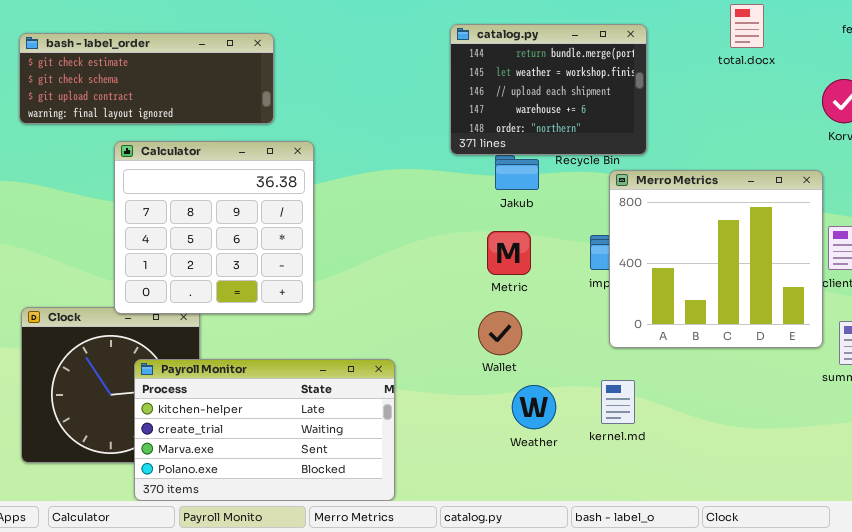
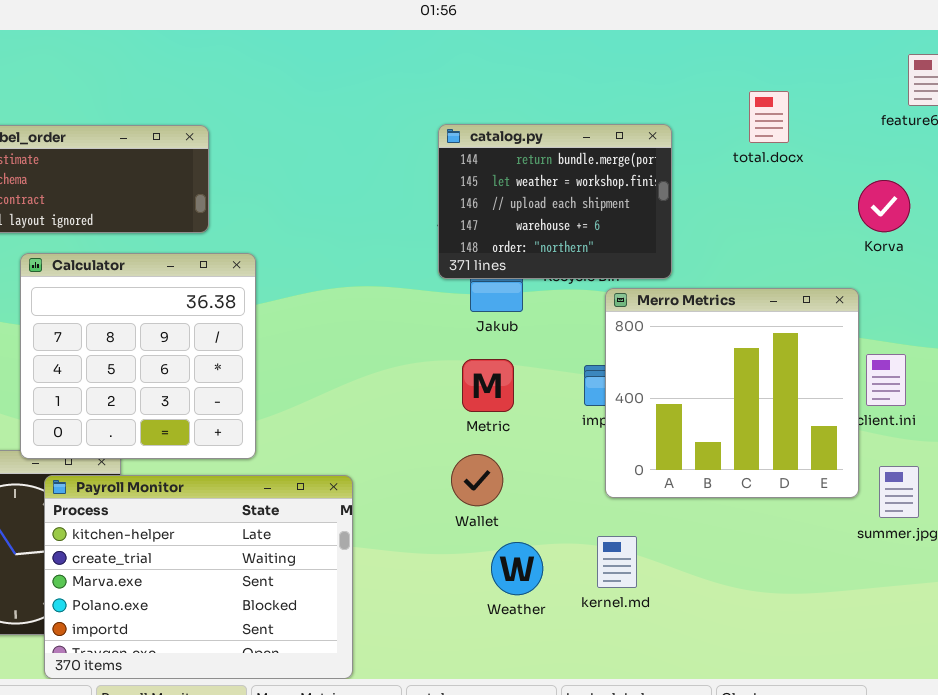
catalog.py: [450,24,647,155] -> [438,124,672,279], moved
Payroll Monitor: [134,359,395,501] -> [44,475,353,679], resized

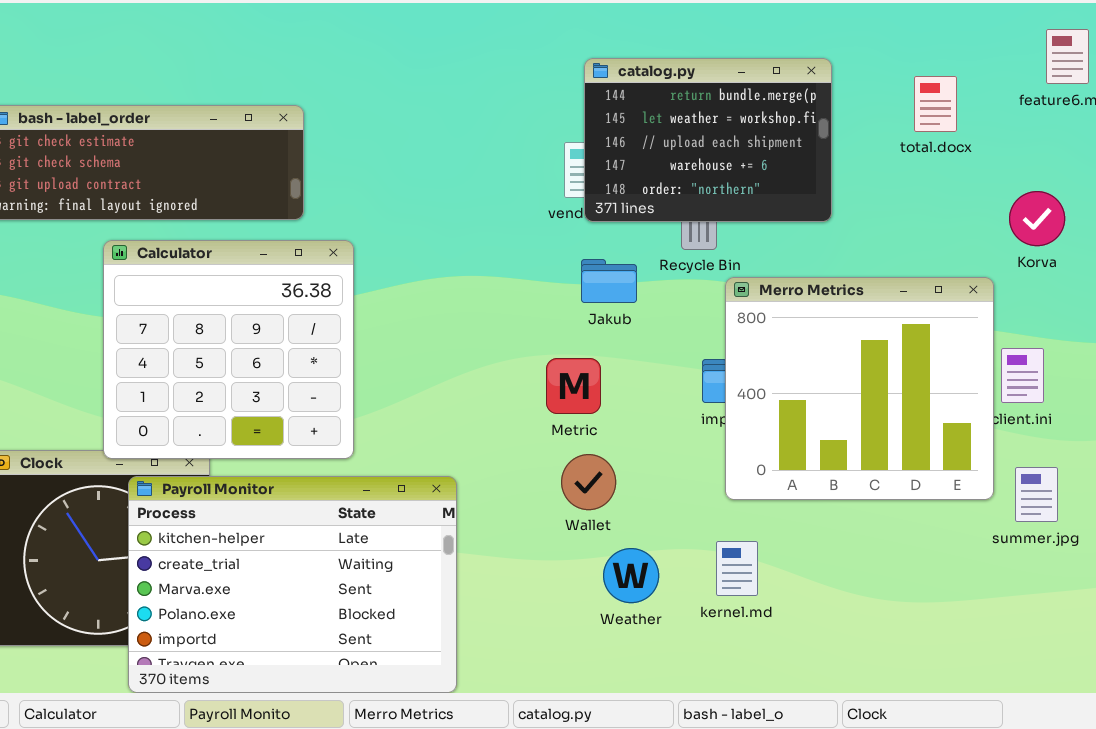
total.docx: [749,91,789,143] -> [914,76,957,132], moved
catalog.py: [438,124,672,279] -> [584,58,832,222], moved
Korva: [858,180,910,232] -> [1009,191,1065,246], moved
Metric: [462,359,514,412] -> [546,358,601,414], moved

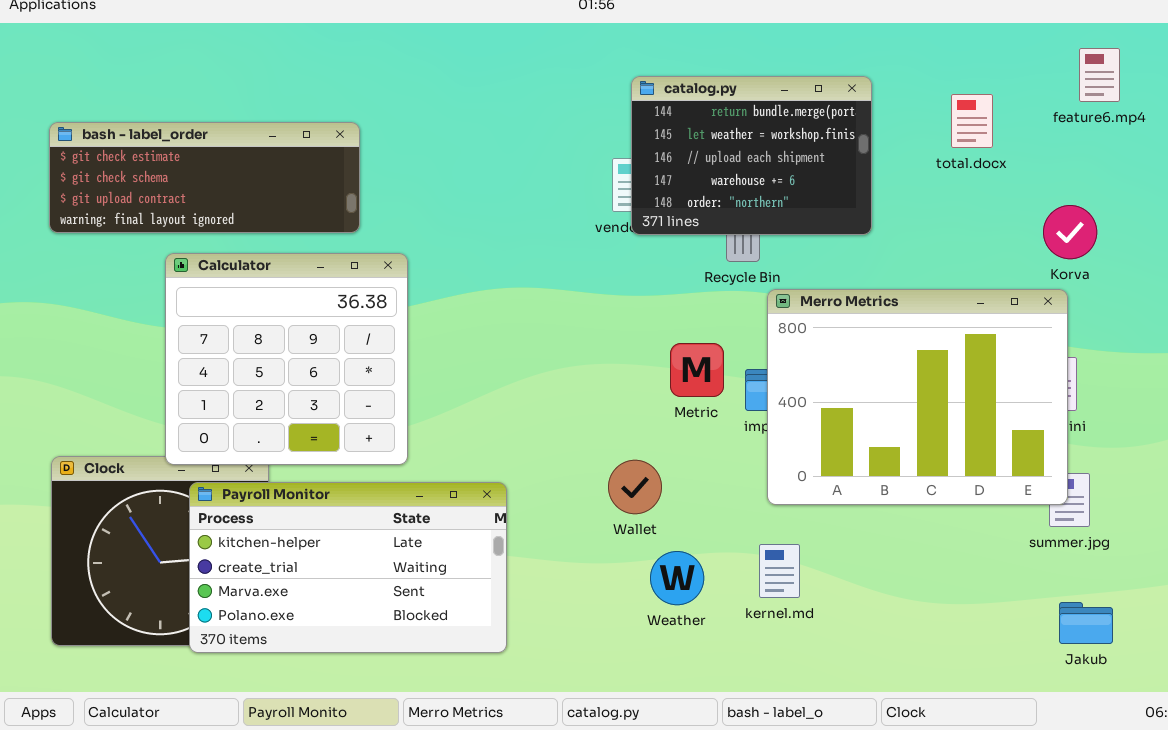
Jakub: [581,259,637,303] -> [1059,602,1113,644], moved
Merro Metrics: [725,277,994,500] -> [767,289,1068,505], resized
Metric: [546,358,601,414] -> [670,343,724,397], moved
Payroll Monitor: [128,476,457,693] -> [189,482,507,653], resized

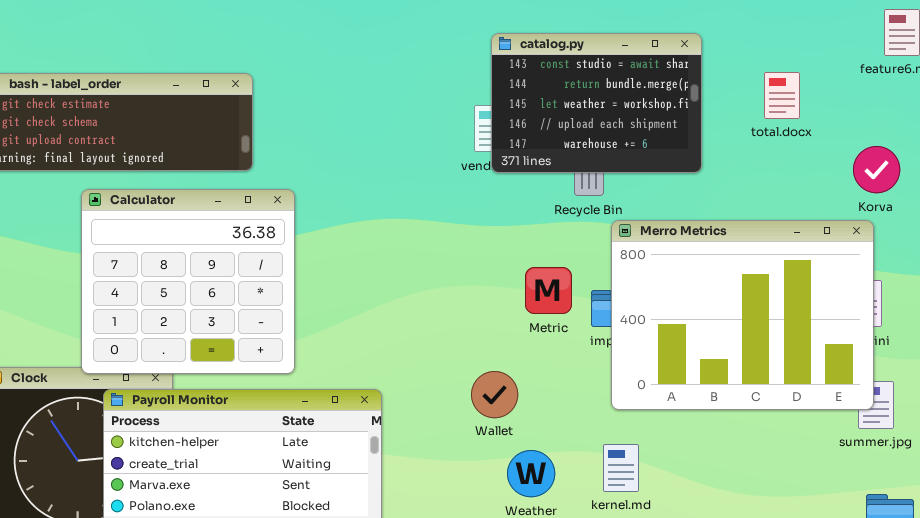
catalog.py: [631,76,872,235] -> [491,33,702,173], scrolled up 1 row
total.docx: [951,94,993,148] -> [764,72,800,119], moved

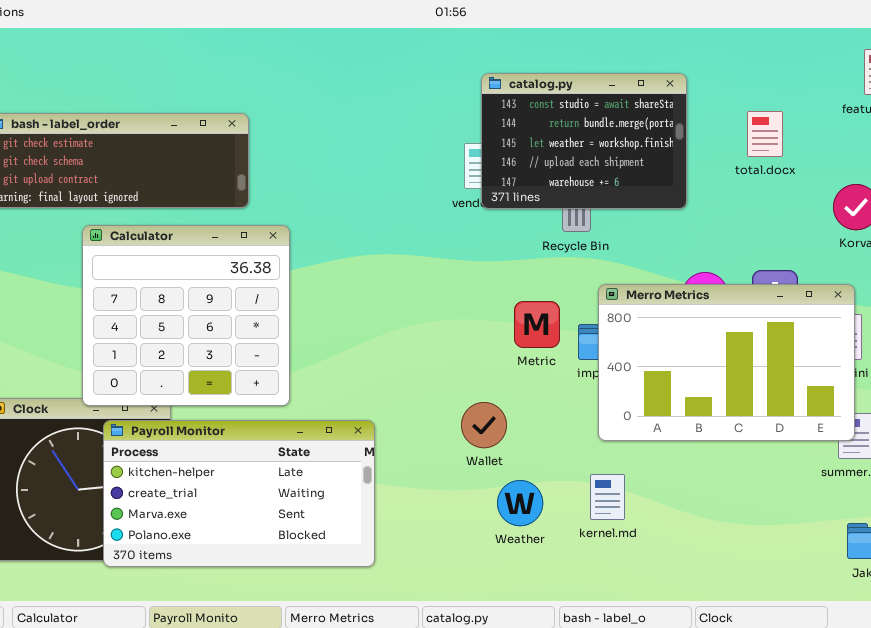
Merro Metrics: [611,220,874,410] -> [598,284,855,441], resized

